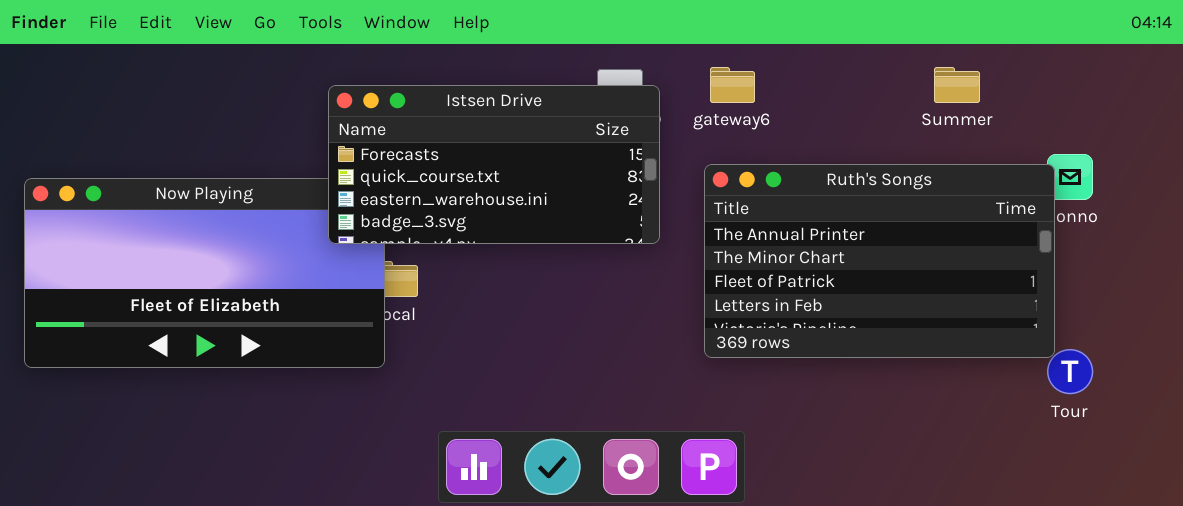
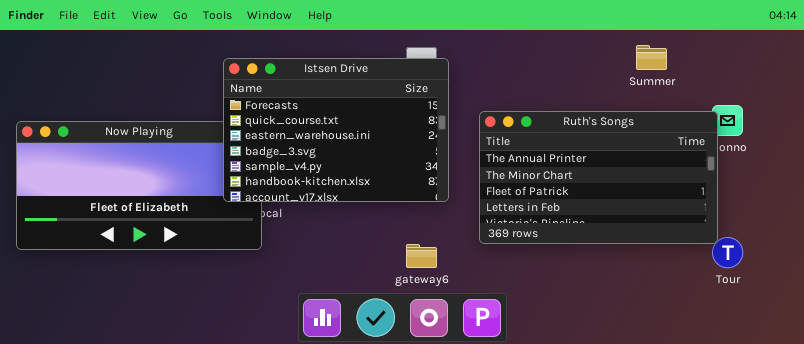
gateway6: [710,67,755,103] -> [406,244,437,268], moved
Istsen Drive: [328,85,660,244] -> [223,58,449,202], resized

